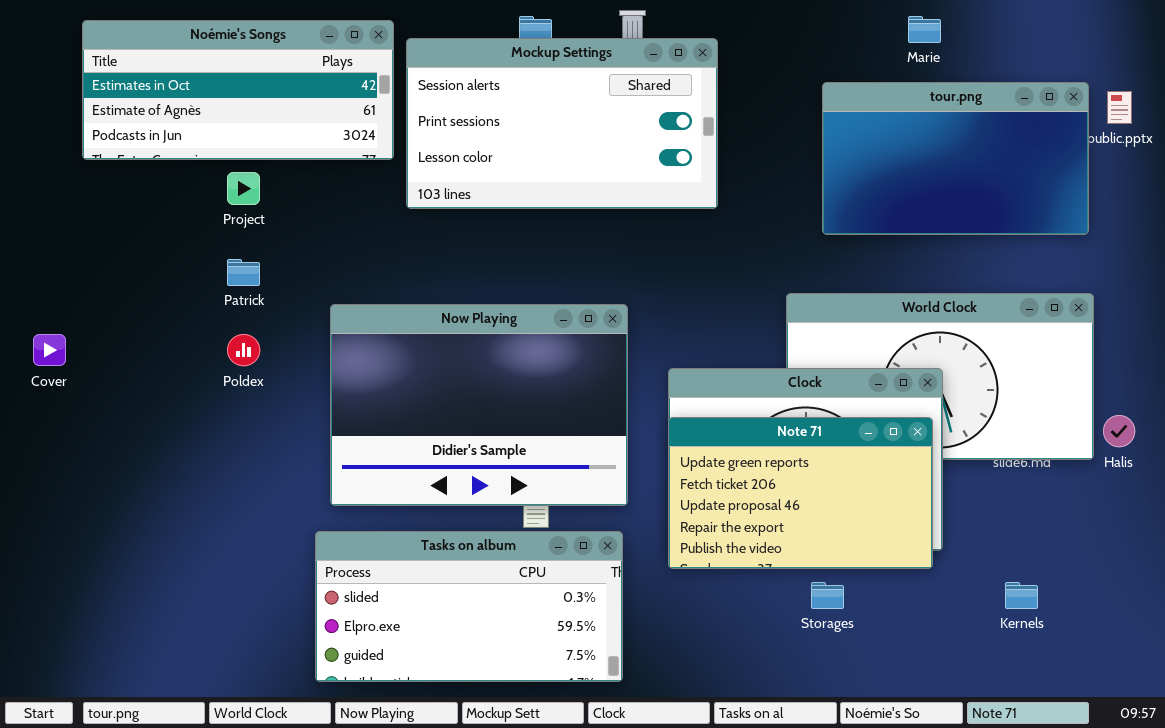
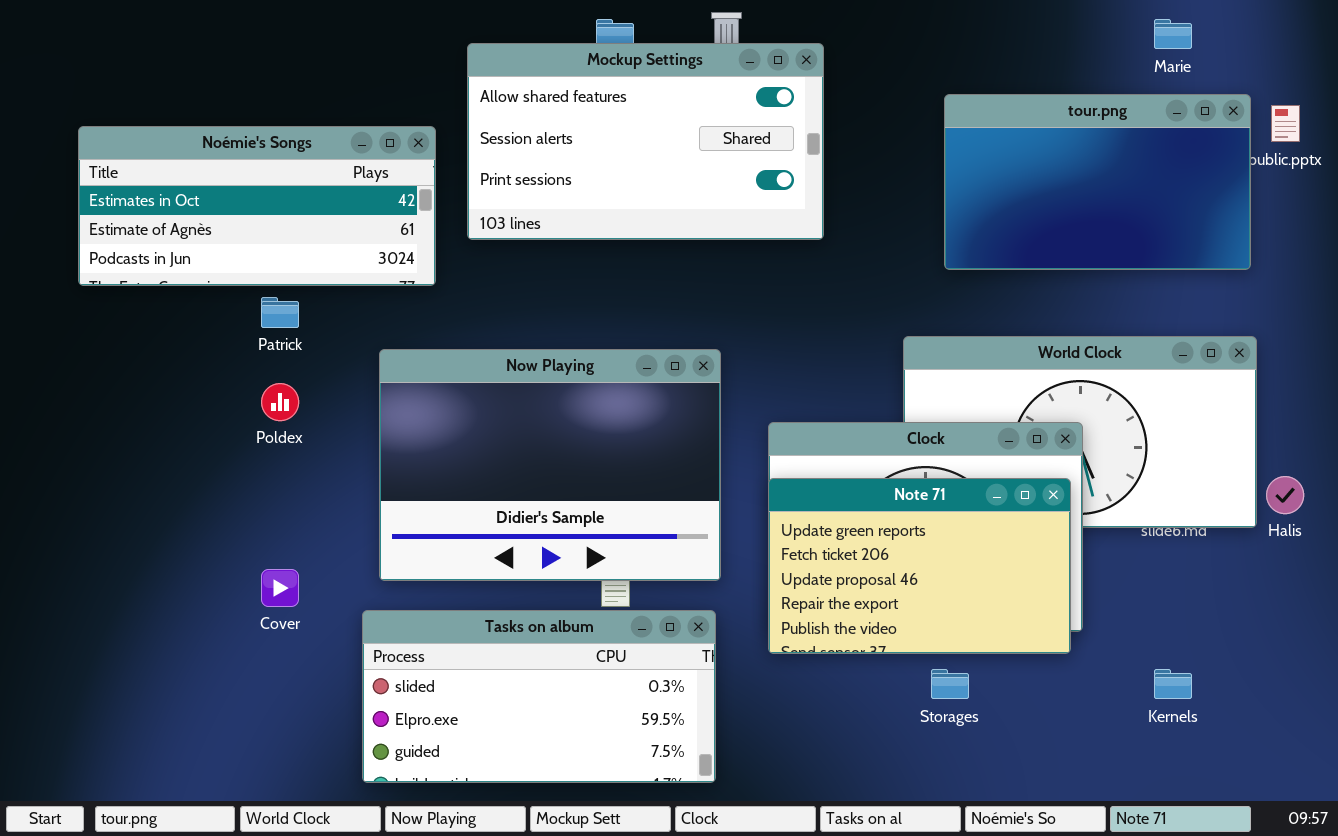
Marie: [908,16,941,43] -> [1154,19,1192,49], moved
Noémie's Songs: [82,20,394,160] -> [78,126,436,286], moved
Mockup Settings: [406,38,718,209] -> [467,43,824,240], scrolled up 1 row
Cover: [33,334,66,366] -> [261,569,299,607], moved

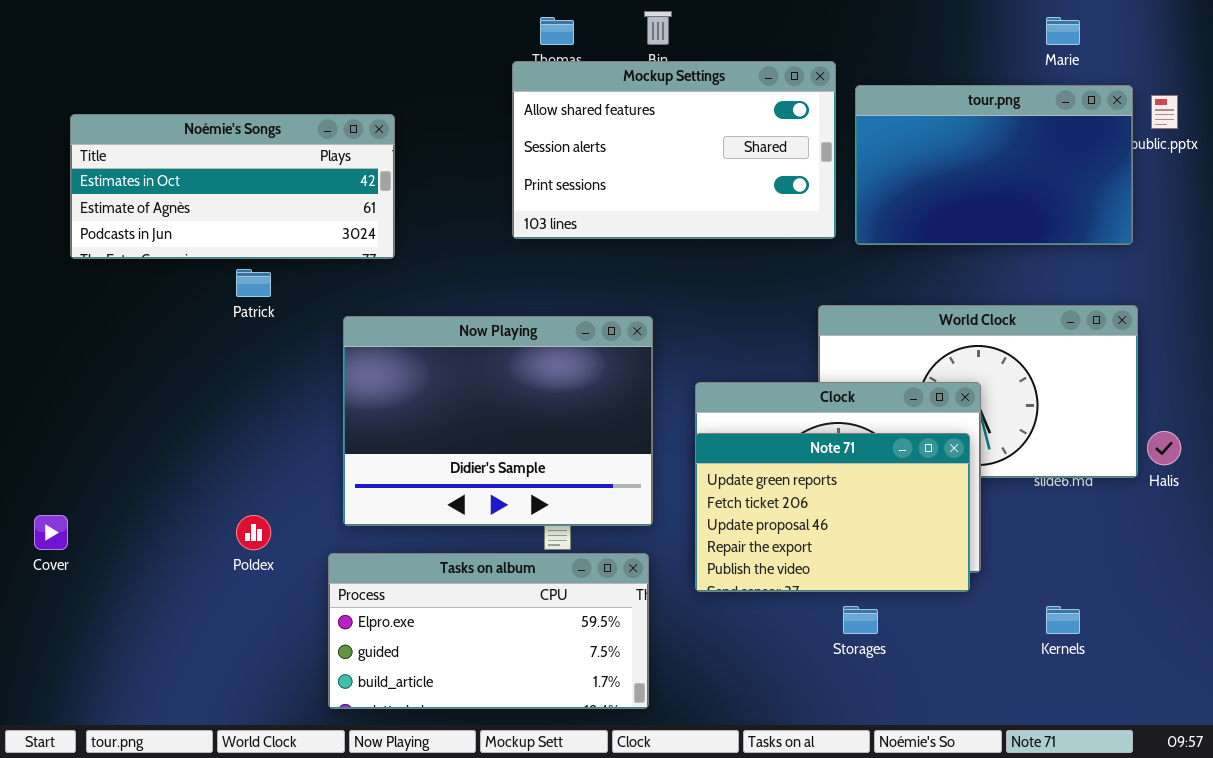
Mockup Settings: [467,43,824,240] -> [512,61,836,239], moved
Poldex: [261,383,299,421] -> [236,515,271,550], moved
Cover: [261,569,299,607] -> [34,515,68,550], moved
Tasks on album: [362,610,716,783] -> [328,553,649,709], scrolled down 1 row

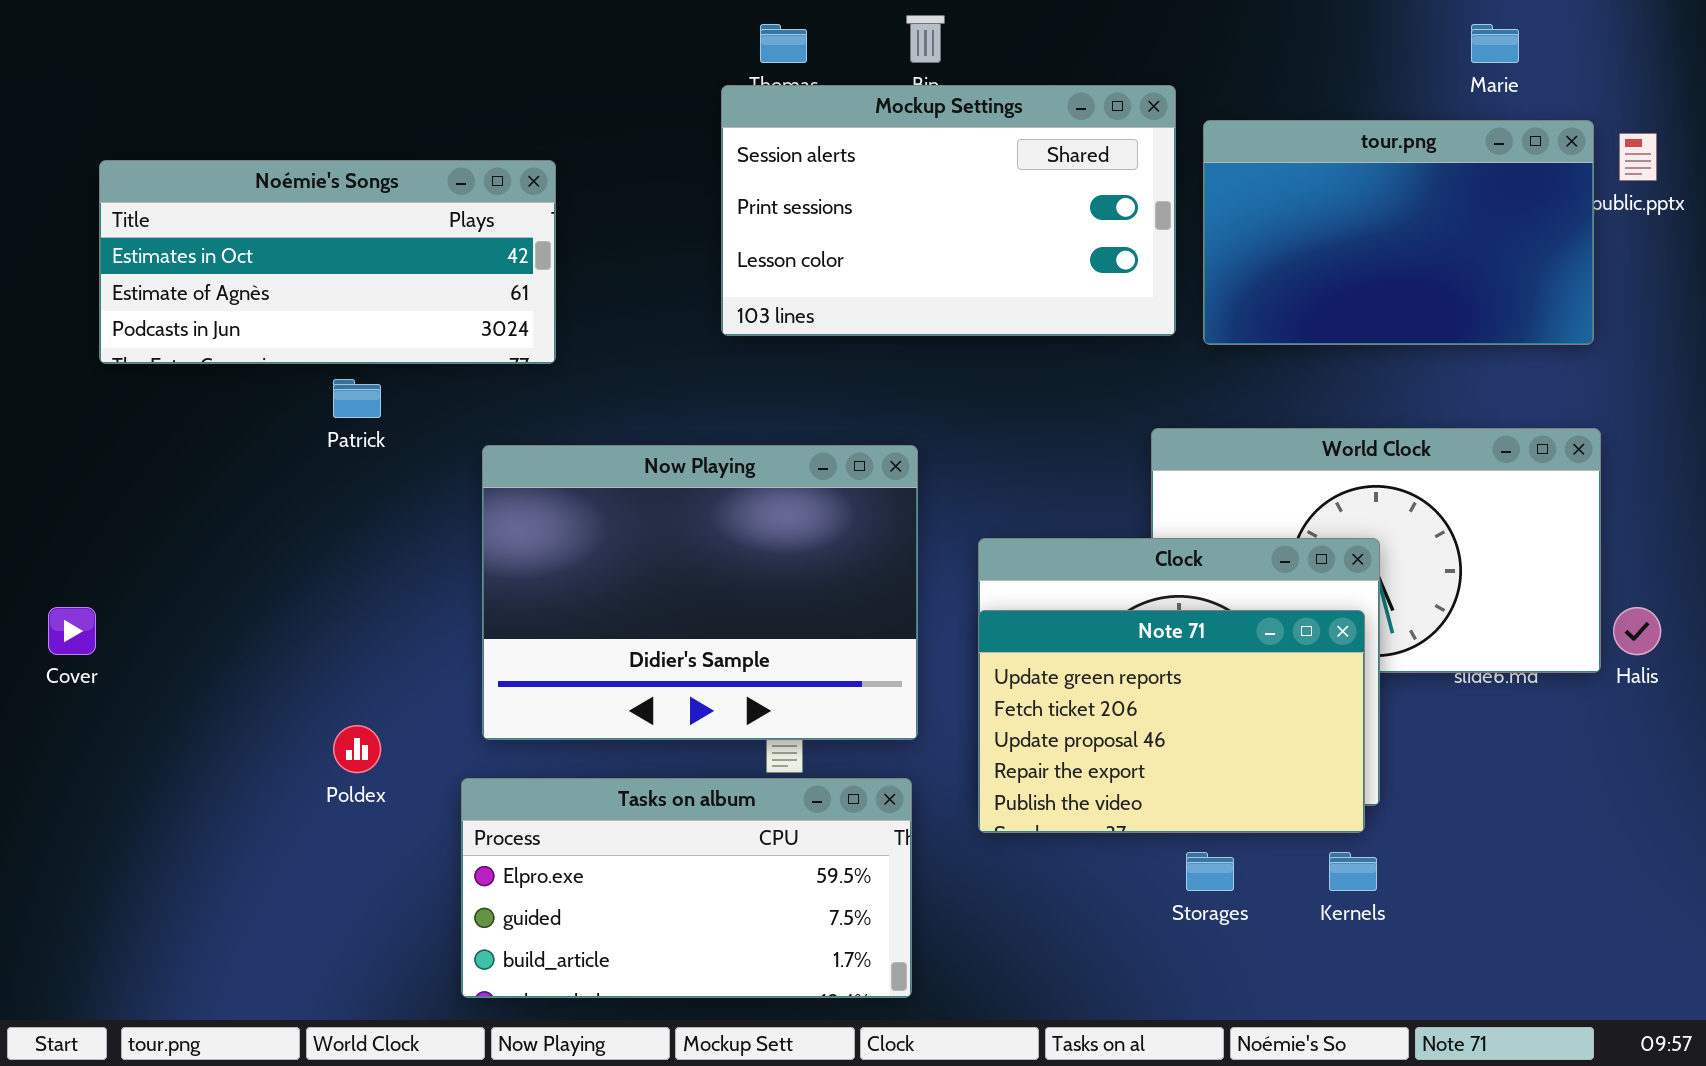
Mockup Settings: [512,61,836,239] -> [721,85,1176,336], scrolled down 1 row
Cover: [34,515,68,550] -> [48,607,96,655], moved
Kernels: [1046,606,1080,634] -> [1329,852,1377,891], moved

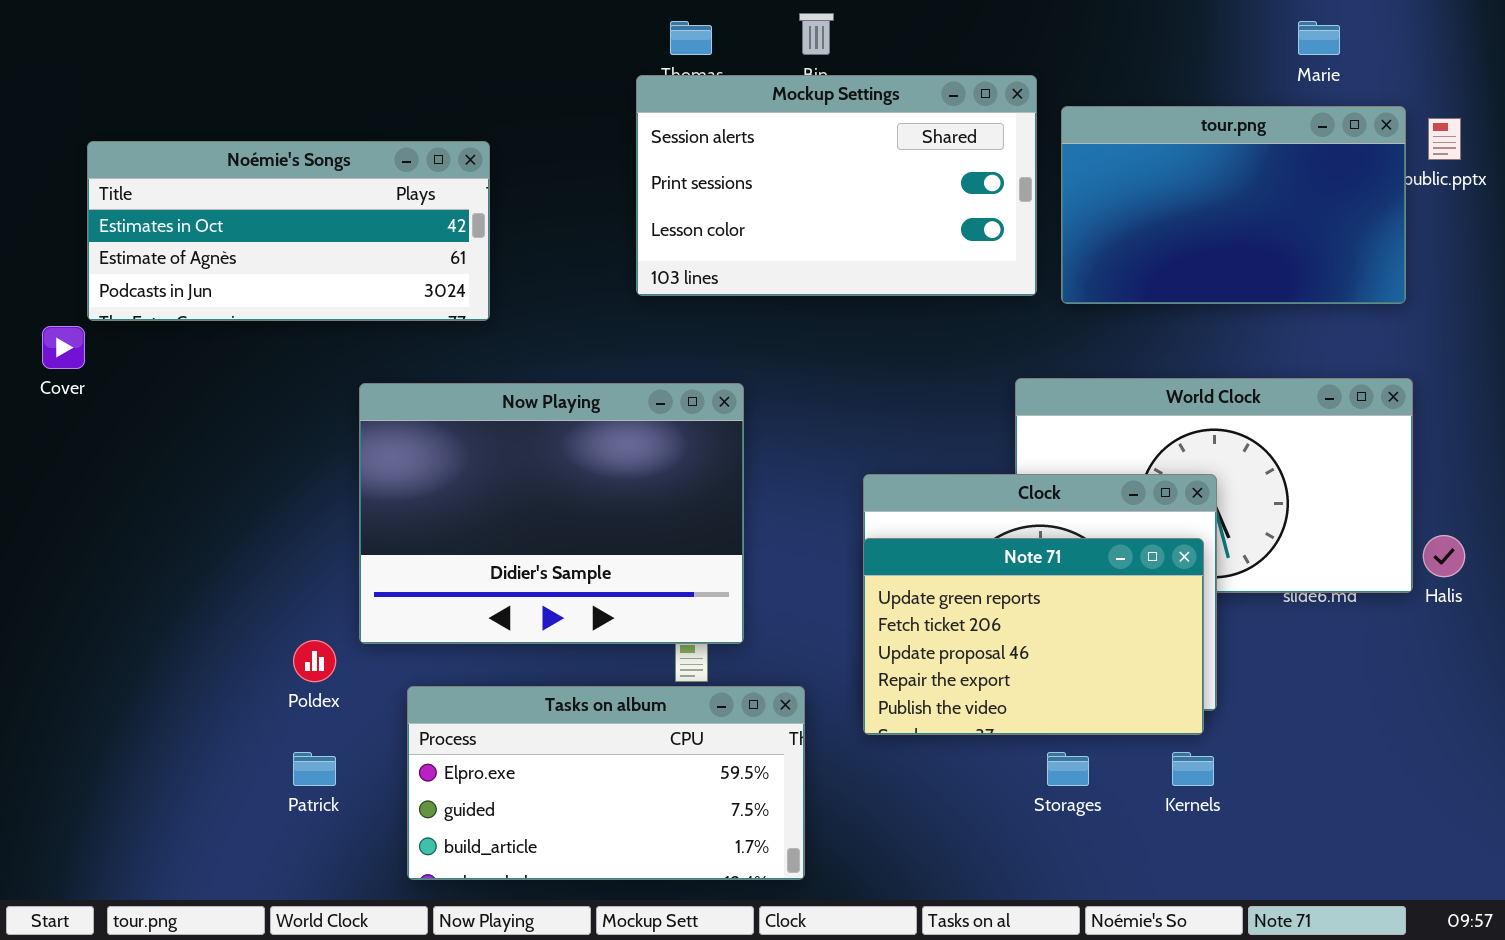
Patrick: [333,379,381,418] -> [293,752,336,786], moved
Now Playing: [482,445,918,740] -> [359,383,744,644], moved
Cover: [48,607,96,655] -> [42,326,85,369], moved

